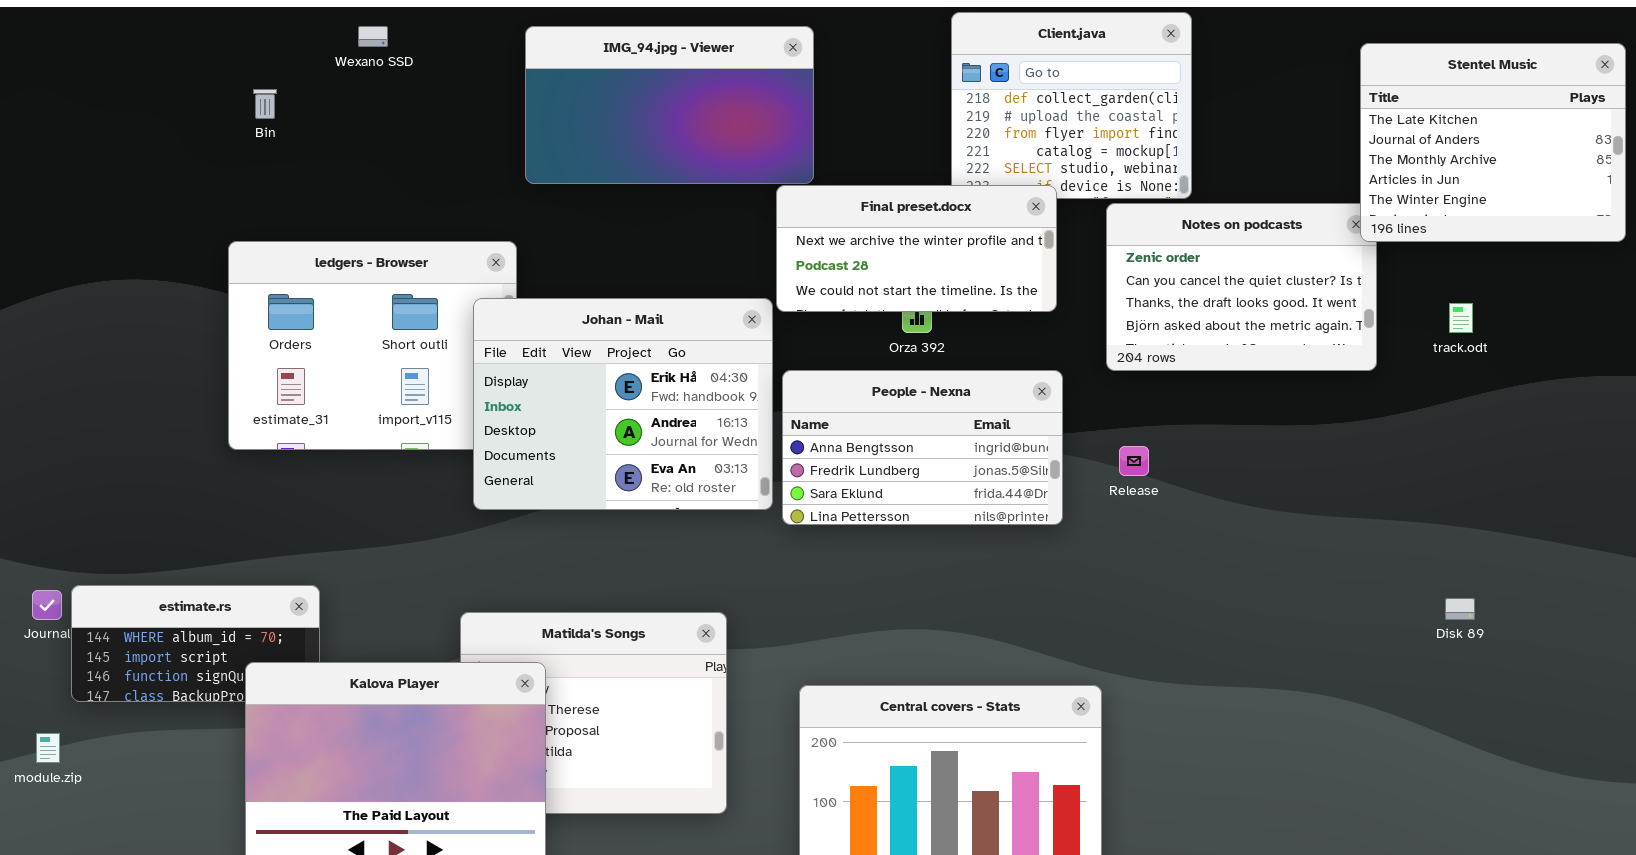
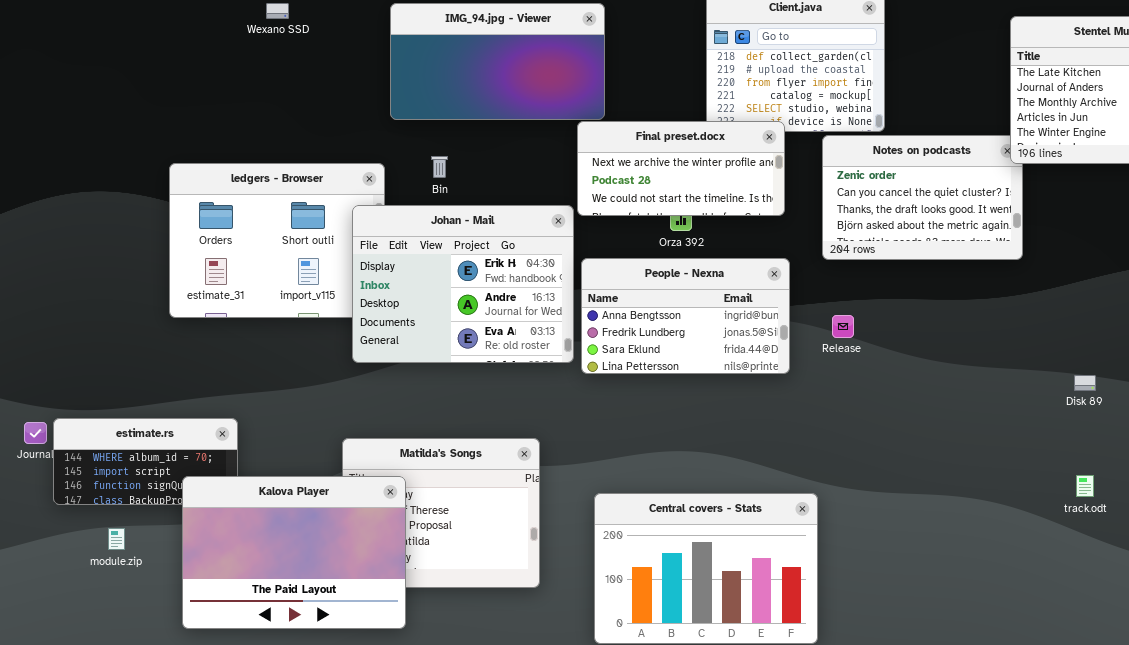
Bin: [253,89,277,119] -> [431,156,448,178], moved
track.odt: [1449,303,1473,333] -> [1076,475,1094,497], moved
Disk 89: [1445,598,1475,620] -> [1074,375,1096,391], moved
module.zip: [36,733,60,763] -> [108,528,125,550], moved

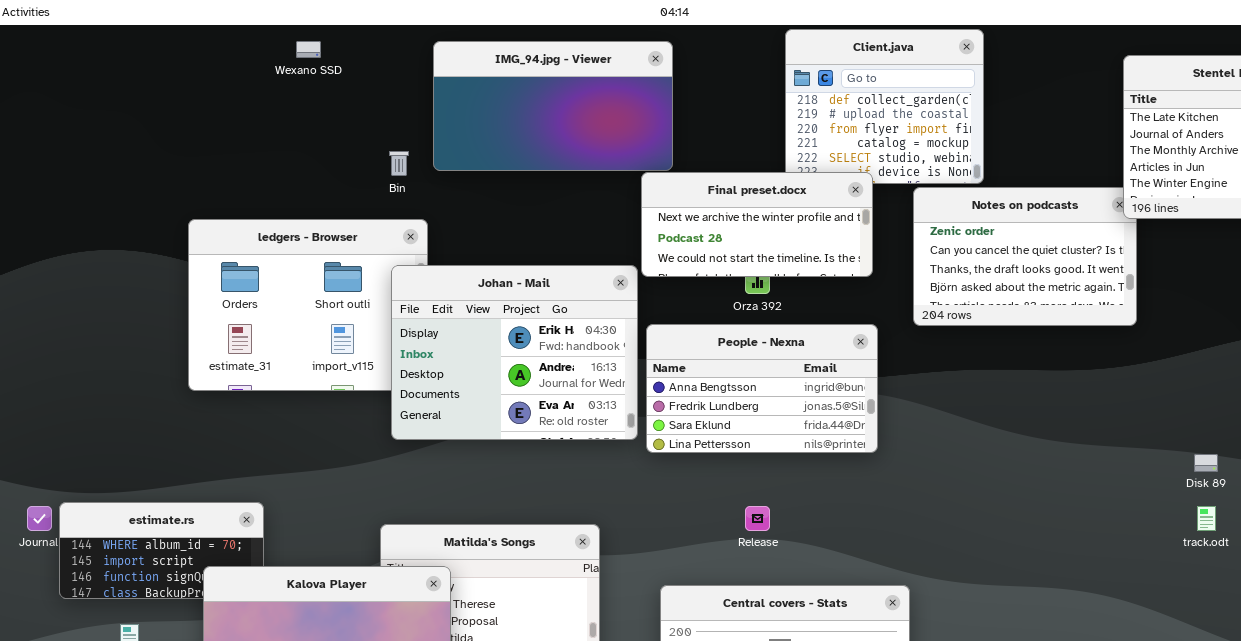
Bin: [431,156,448,178] -> [389,151,409,176], moved
Release: [832,315,854,338] -> [745,506,770,531], moved
track.odt: [1076,475,1094,497] -> [1197,506,1216,531], moved

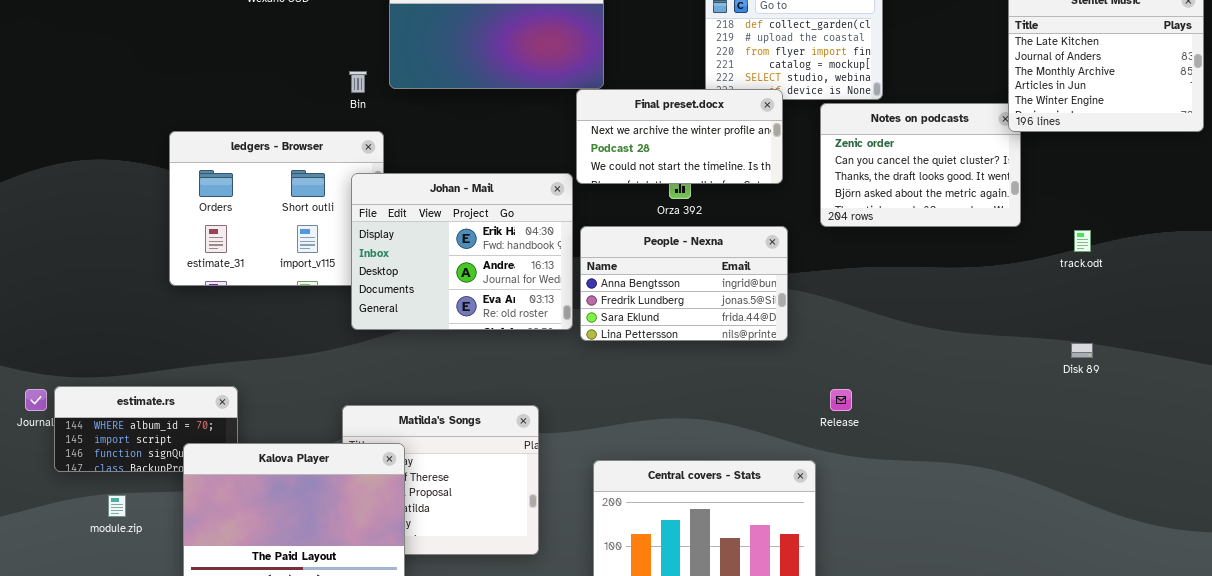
Release: [745,506,770,531] -> [830,389,852,411], moved
track.odt: [1197,506,1216,531] -> [1074,230,1091,252], moved

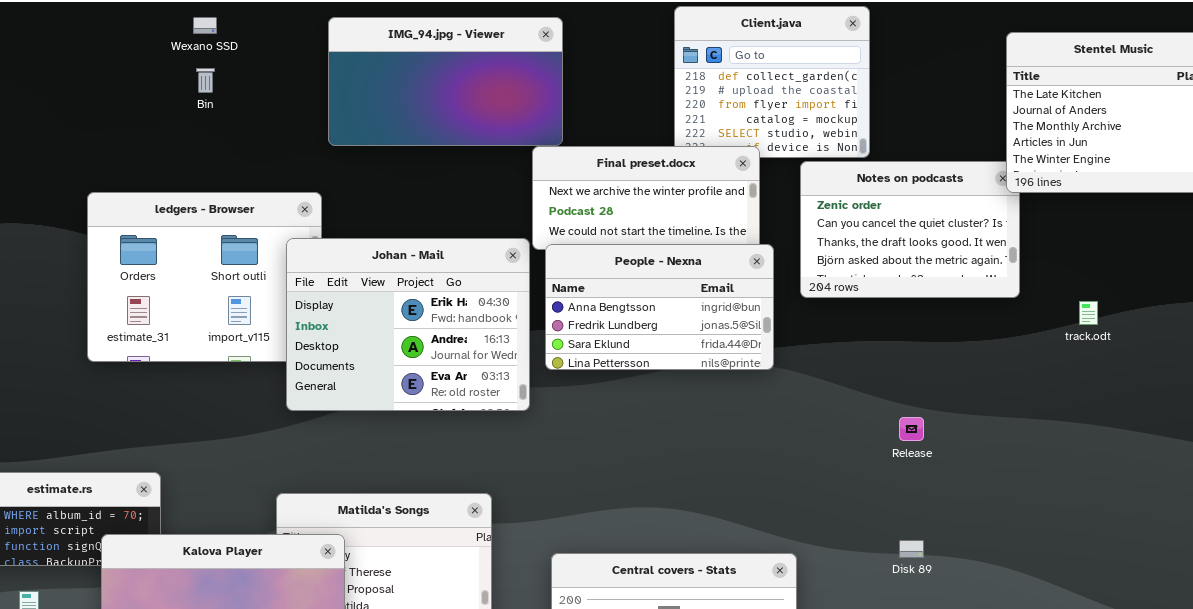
Bin: [349,71,367,93] -> [196,68,215,93], moved
People - Nexna: [580,226,788,341] -> [545,244,774,370], moved
Disk 89: [1071,343,1093,358] -> [899,540,924,558], moved
Release: [830,389,852,411] -> [899,417,924,441], moved

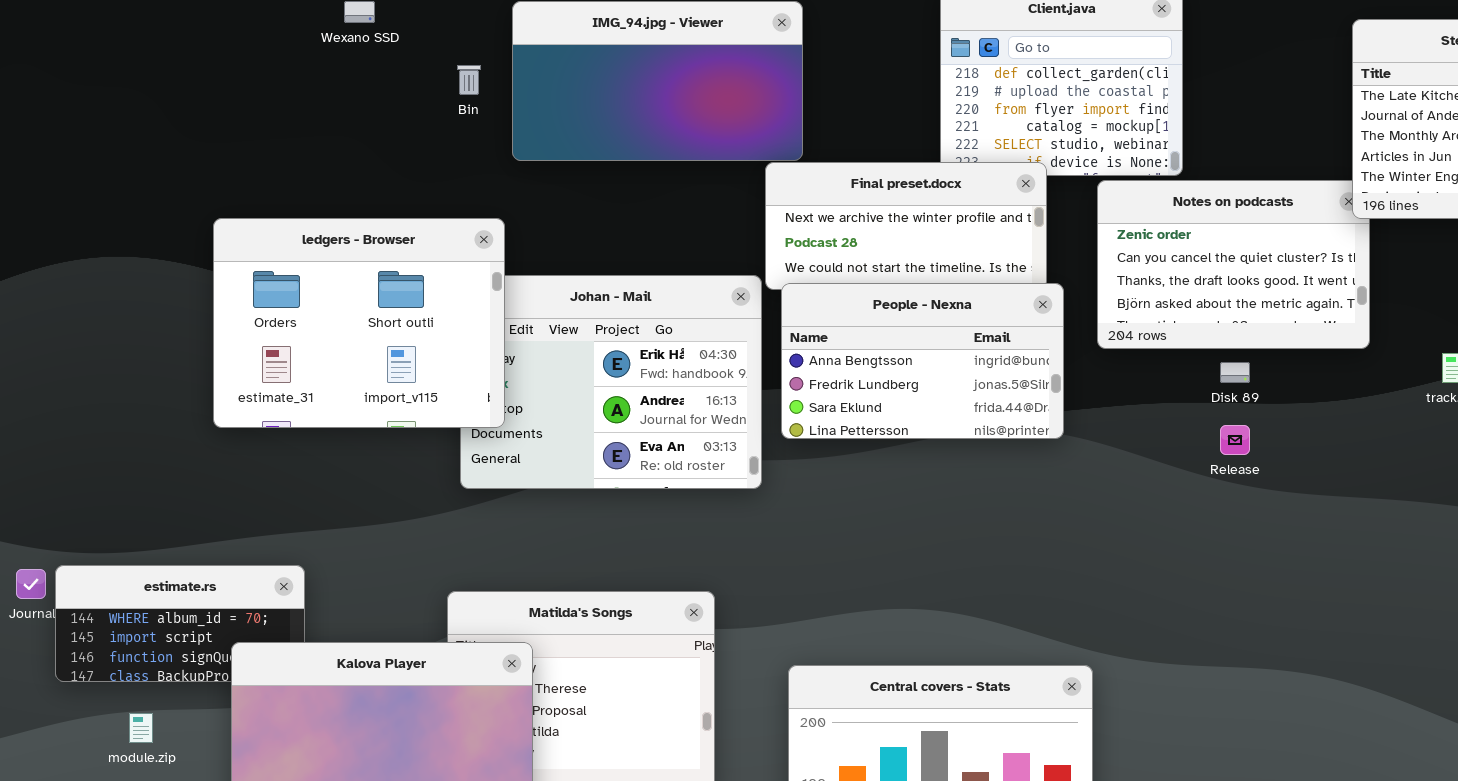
Bin: [196,68,215,93] -> [457,65,481,95], moved
ledgers - Browser: [87,192,322,362] -> [213,218,505,428], raised
Release: [899,417,924,441] -> [1220,425,1250,455], moved
Disk 89: [899,540,924,558] -> [1220,362,1250,383], moved

